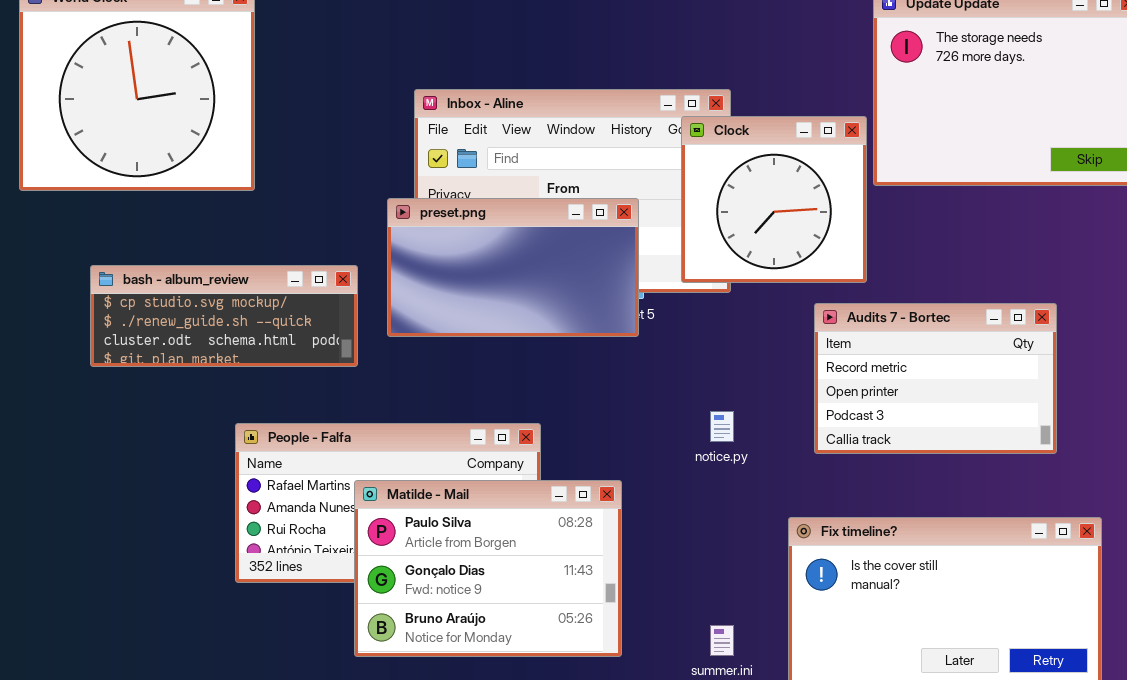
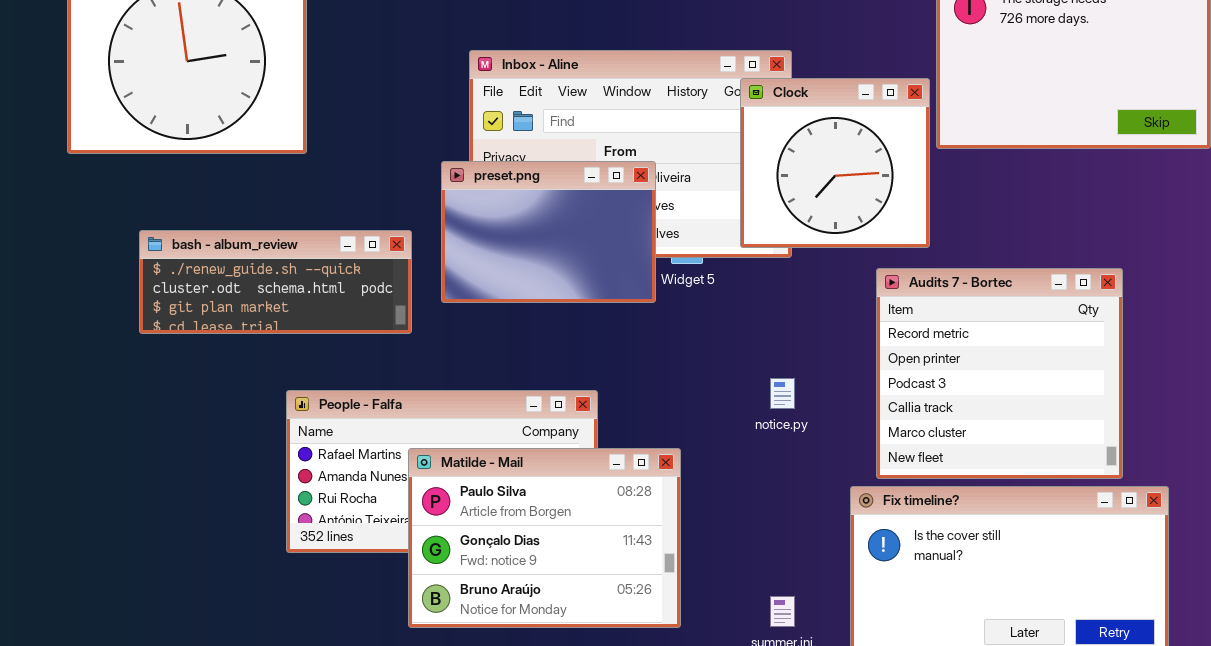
preset.png: [387,198,639,337] -> [441,161,656,303], resized
bash - album_review: [90,265,358,367] -> [139,230,412,334], scrolled down 1 row
Audits 7 - Bortec: [814,303,1057,454] -> [876,268,1123,479], resized

